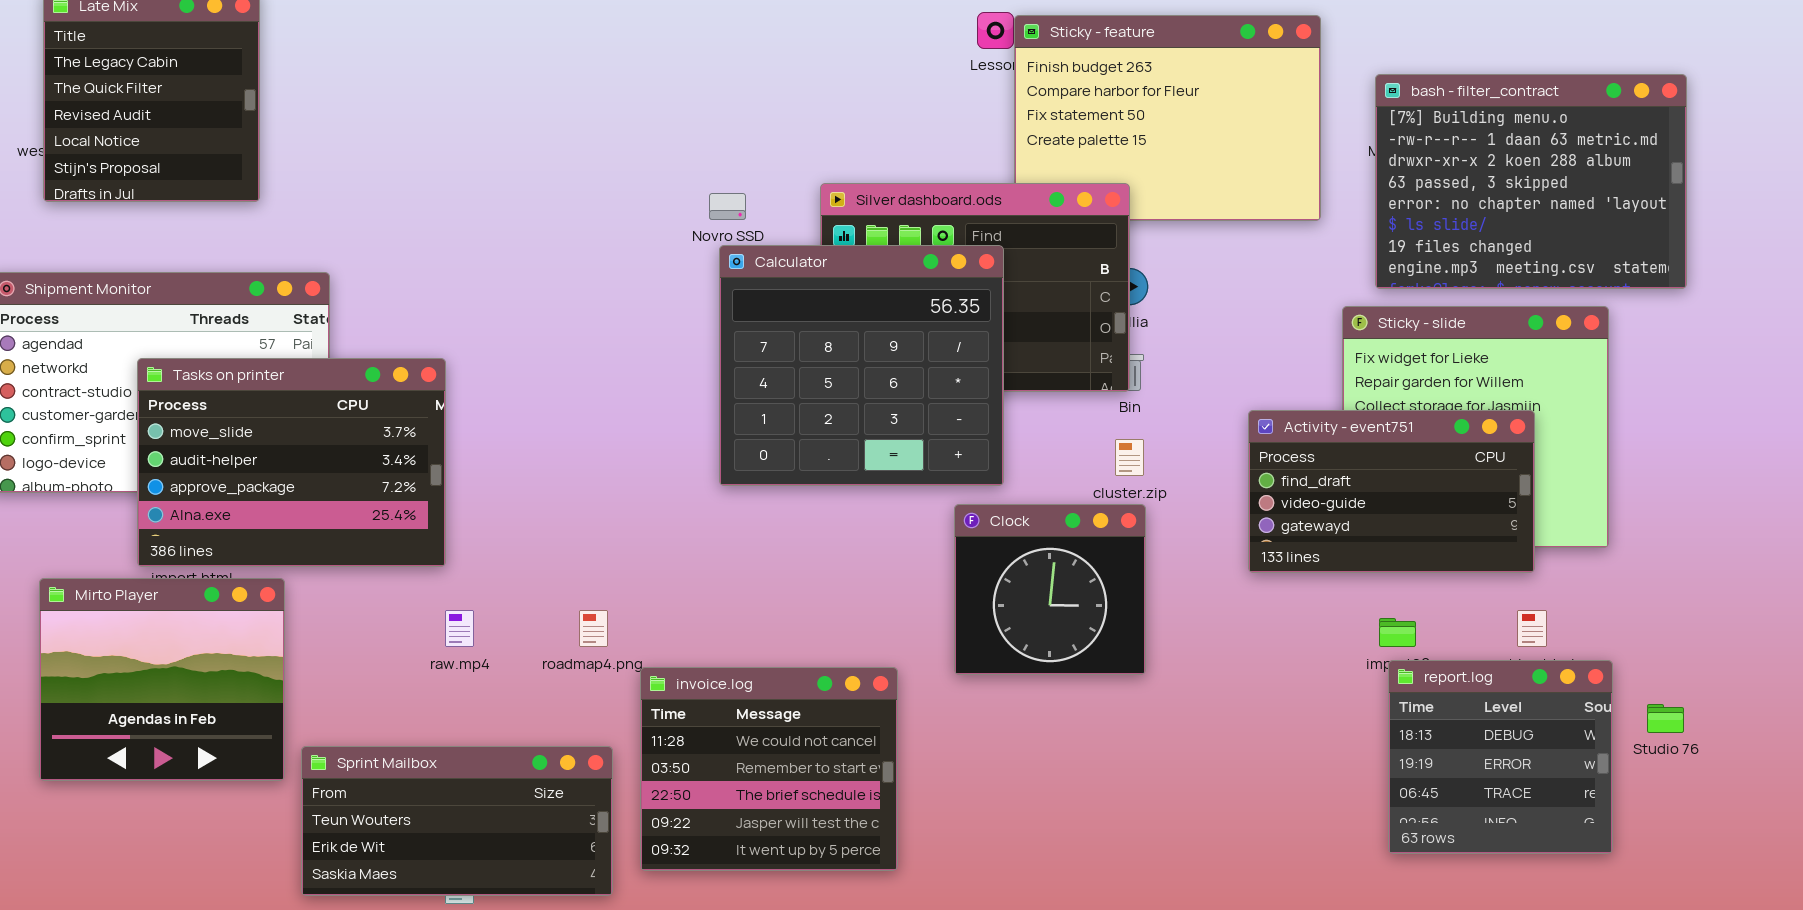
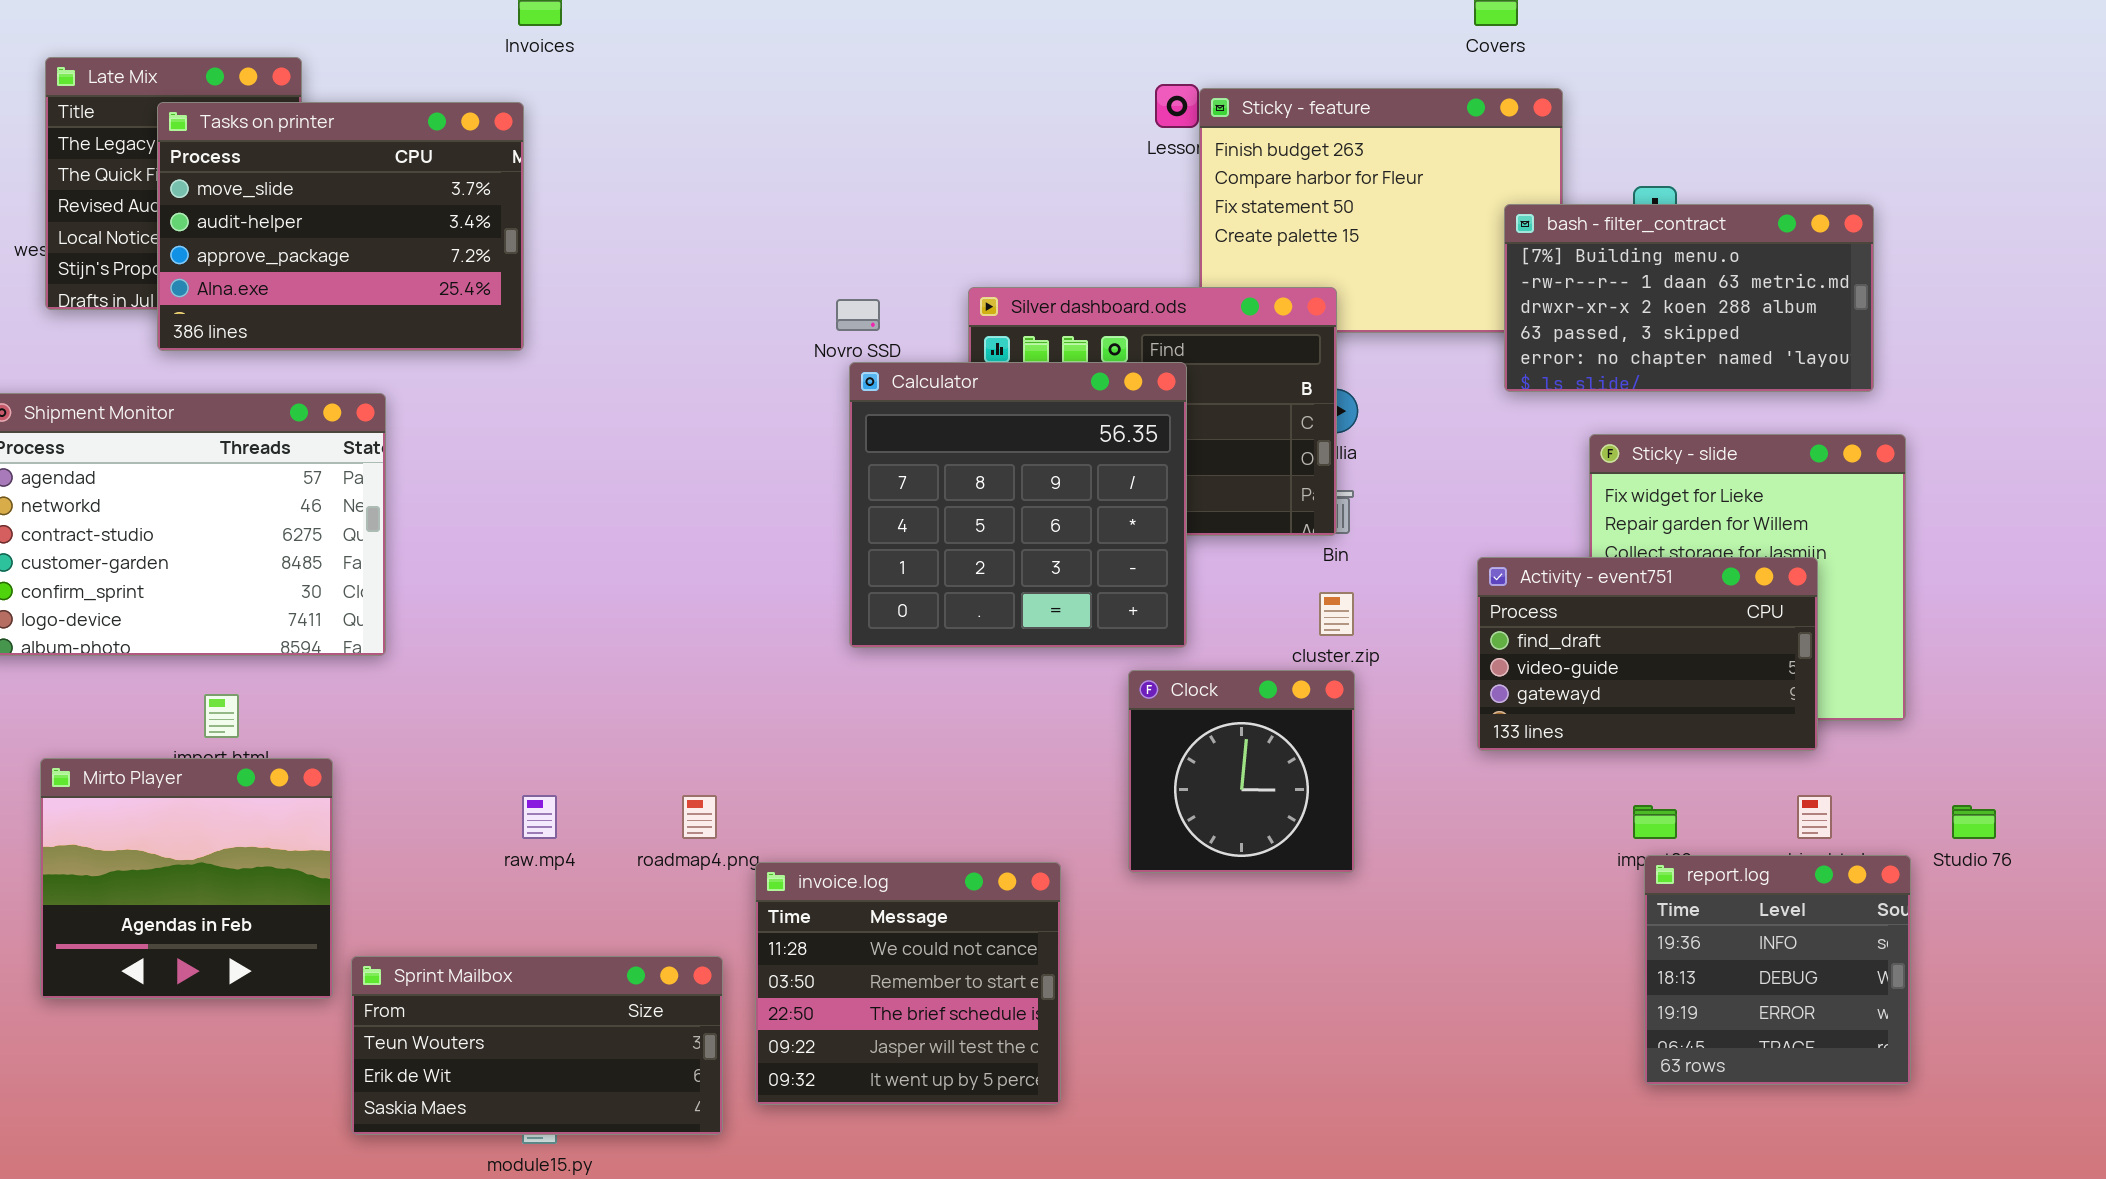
bash - filter_contract: [1375,74,1687,289] -> [1504,204,1874,392], moved, resized
Tasks on printer: [137,358,446,567] -> [157,102,524,351], moved
report.log: [1388,660,1613,854] -> [1644,855,1911,1085], scrolled up 1 row
Studio 76: [1647,704,1684,733] -> [1952,805,1996,839], moved

